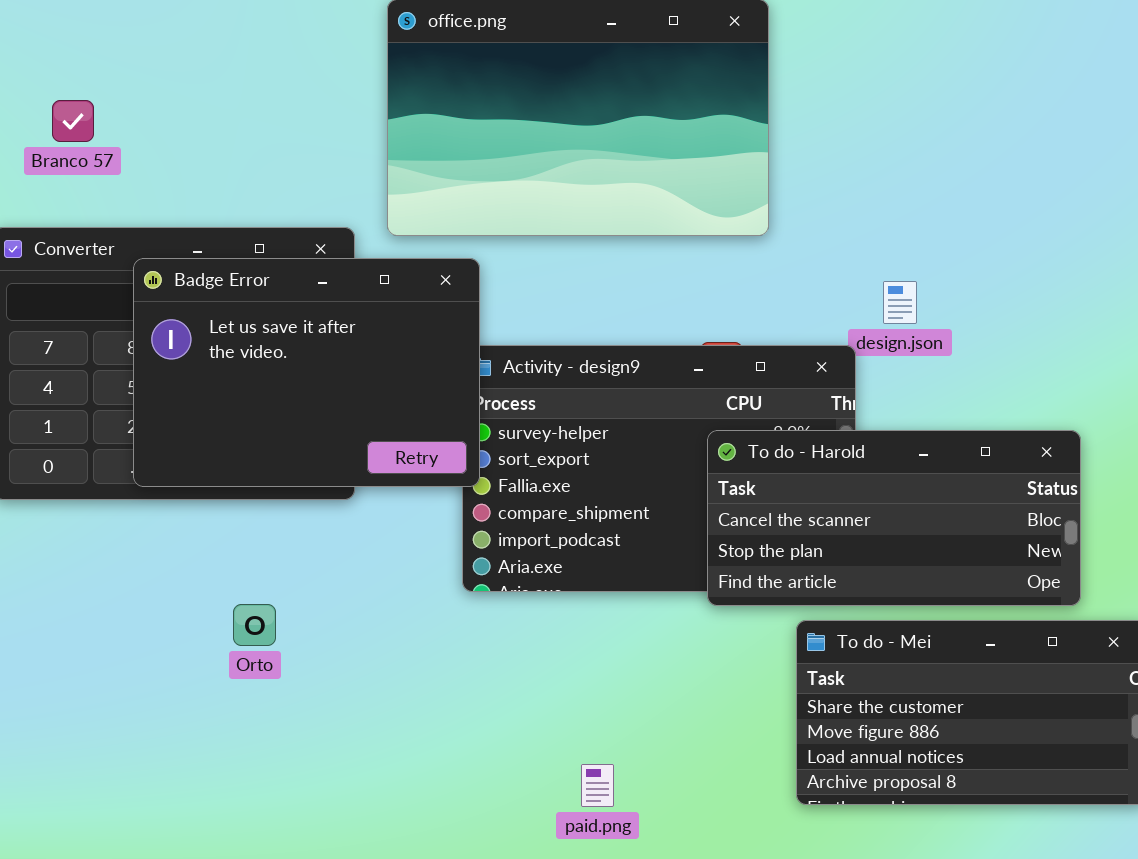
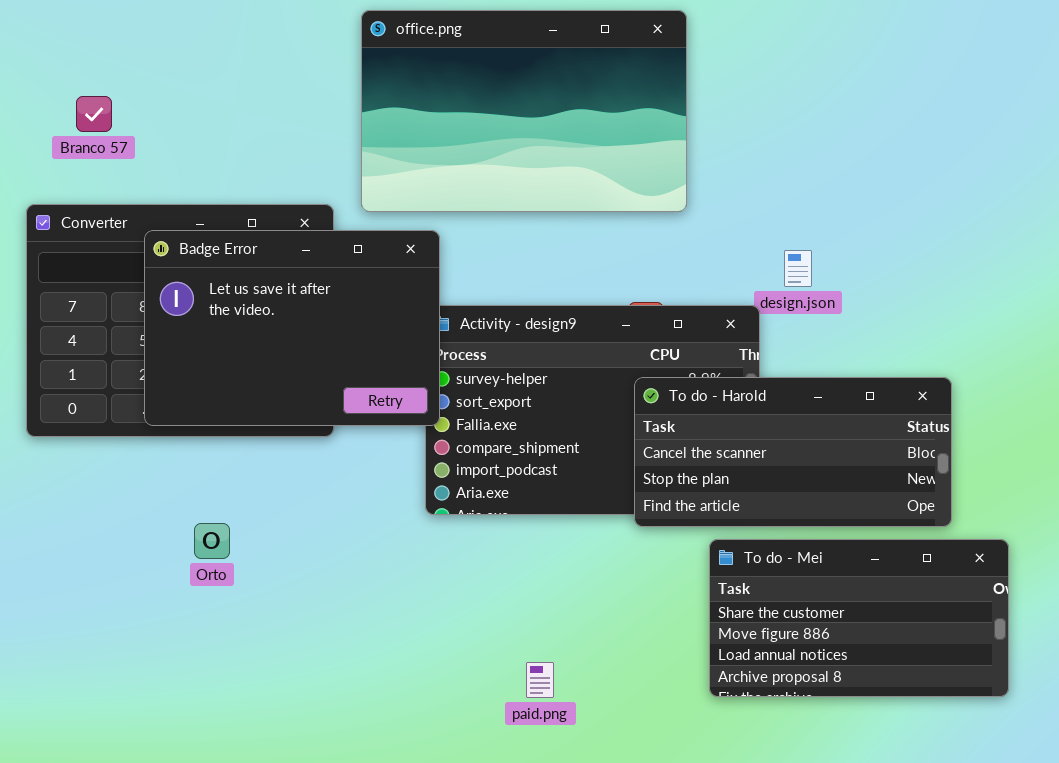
Orto: [233,604,276,646] -> [194,523,230,559], moved

